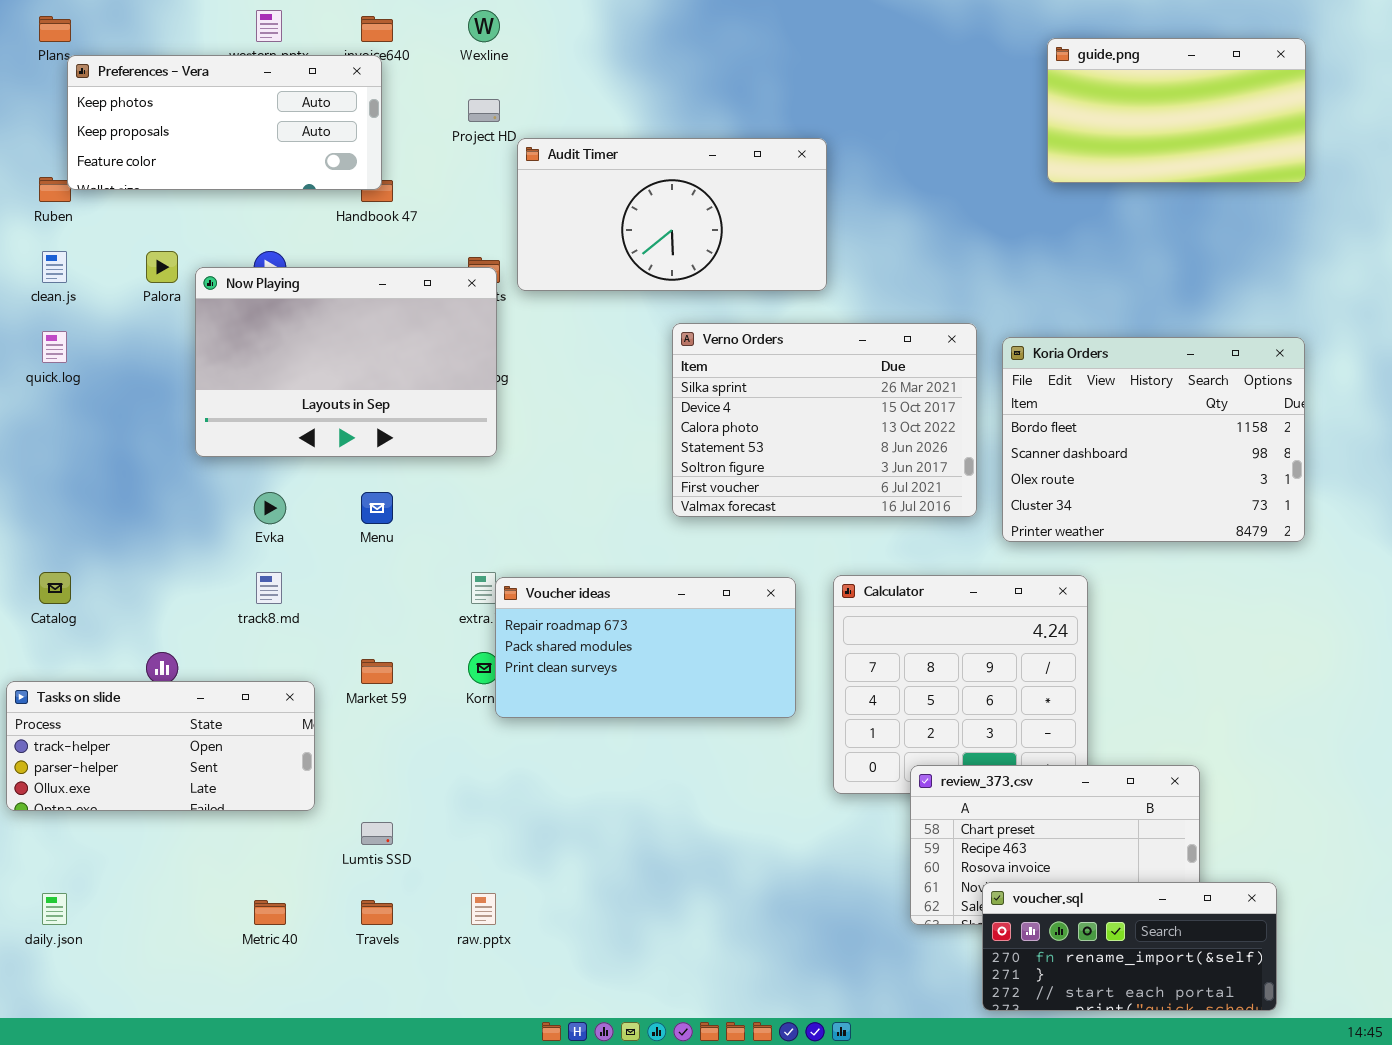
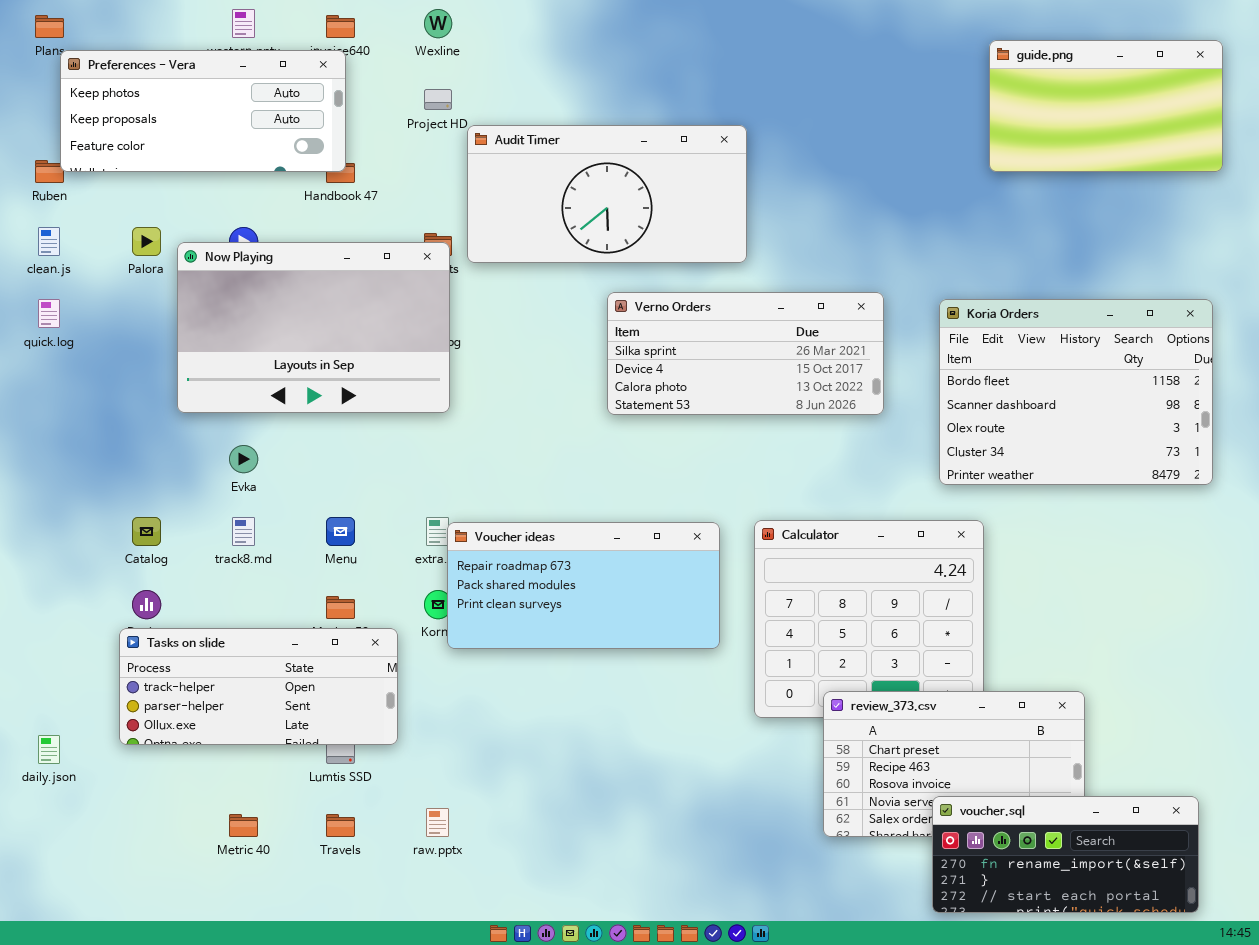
guide.png: [1047,38,1306,183] -> [989,40,1223,172], moved
Verno Orders: [672,323,977,517] -> [607,292,884,415], resized
Koria Orders: [1002,337,1305,542] -> [939,299,1213,485], moved
Menu: [361,492,393,524] -> [326,517,355,546], moved
Catalog: [39,572,71,604] -> [132,517,161,546], moved
Tasks on slide: [6,681,315,811] -> [119,628,398,745], moved
voucher.sql: [982,882,1277,1011] -> [932,796,1199,913], moved
daily.json: [42,893,67,925] -> [38,735,60,764], moved

